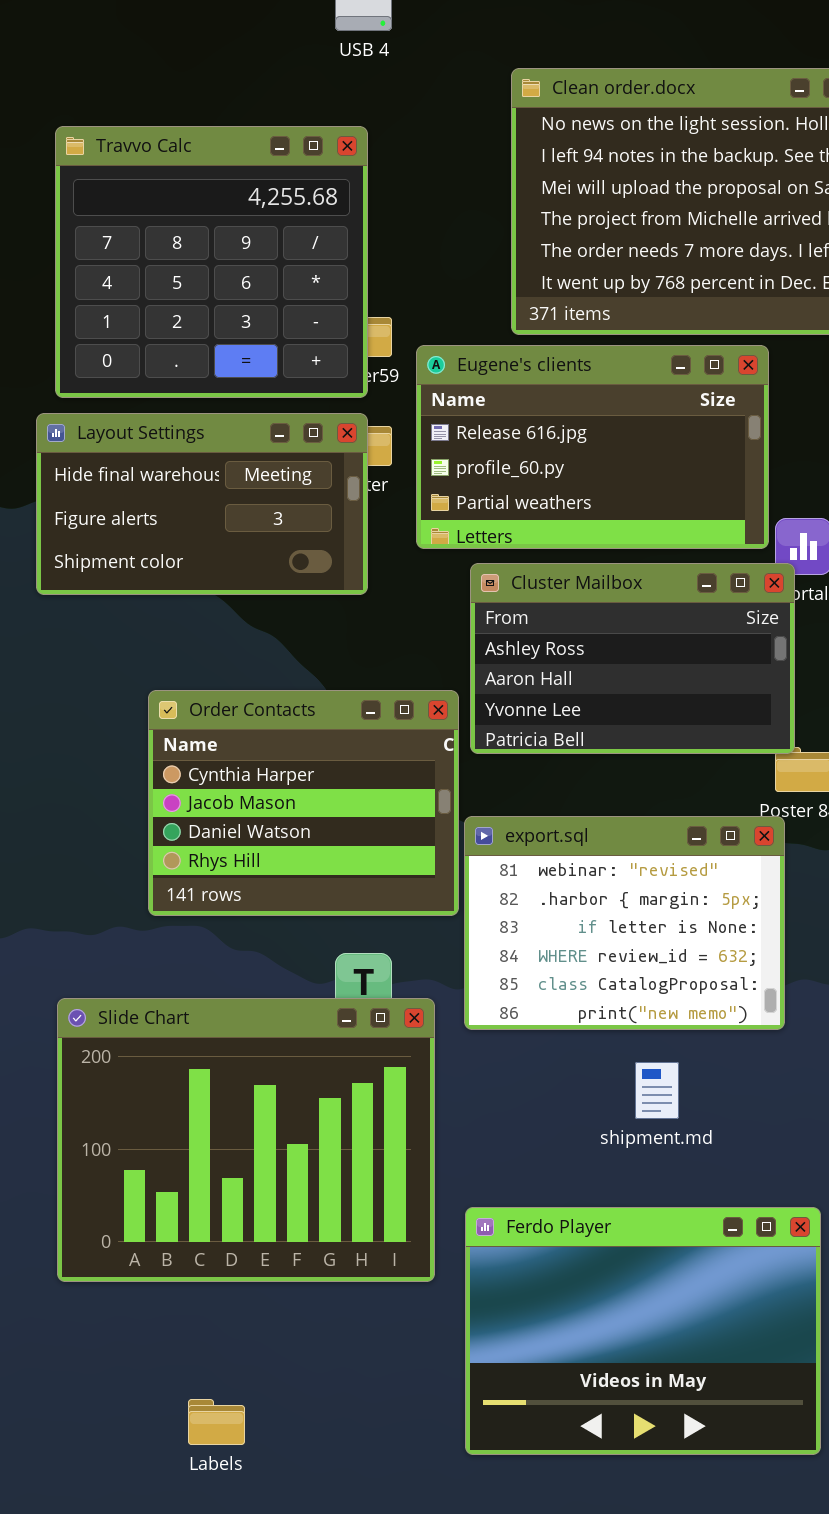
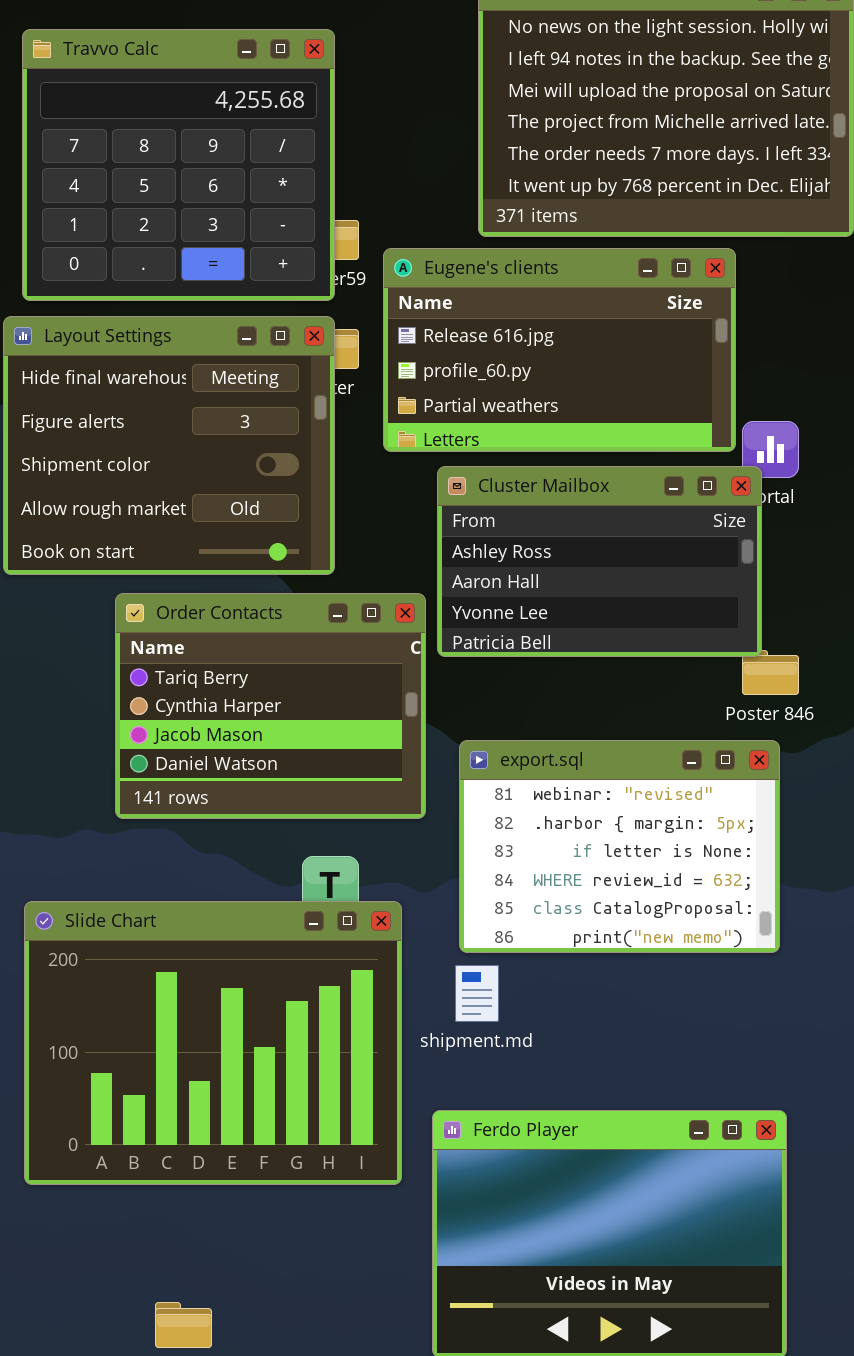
Layout Settings: [36,413,368,595] -> [3,316,335,575], resized
Order Contacts: [148,690,459,916] -> [115,593,426,819], scrolled up 1 row
export.sql: [464,816,785,1030] -> [459,740,780,953], moved
shipment.md: [635,1062,679,1119] -> [455,965,499,1022], moved

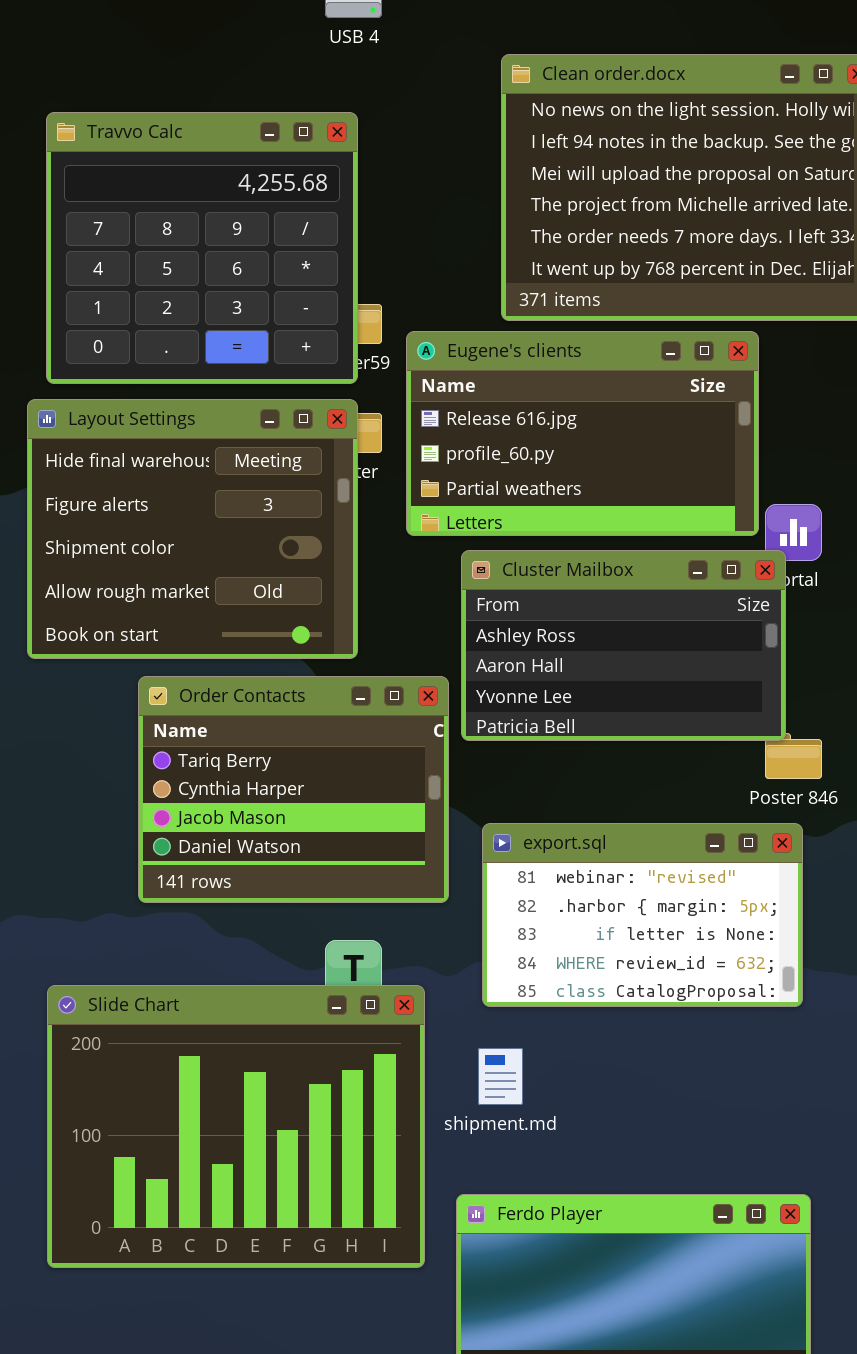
export.sql: [459,740,780,953] -> [482,823,803,1007], resized

